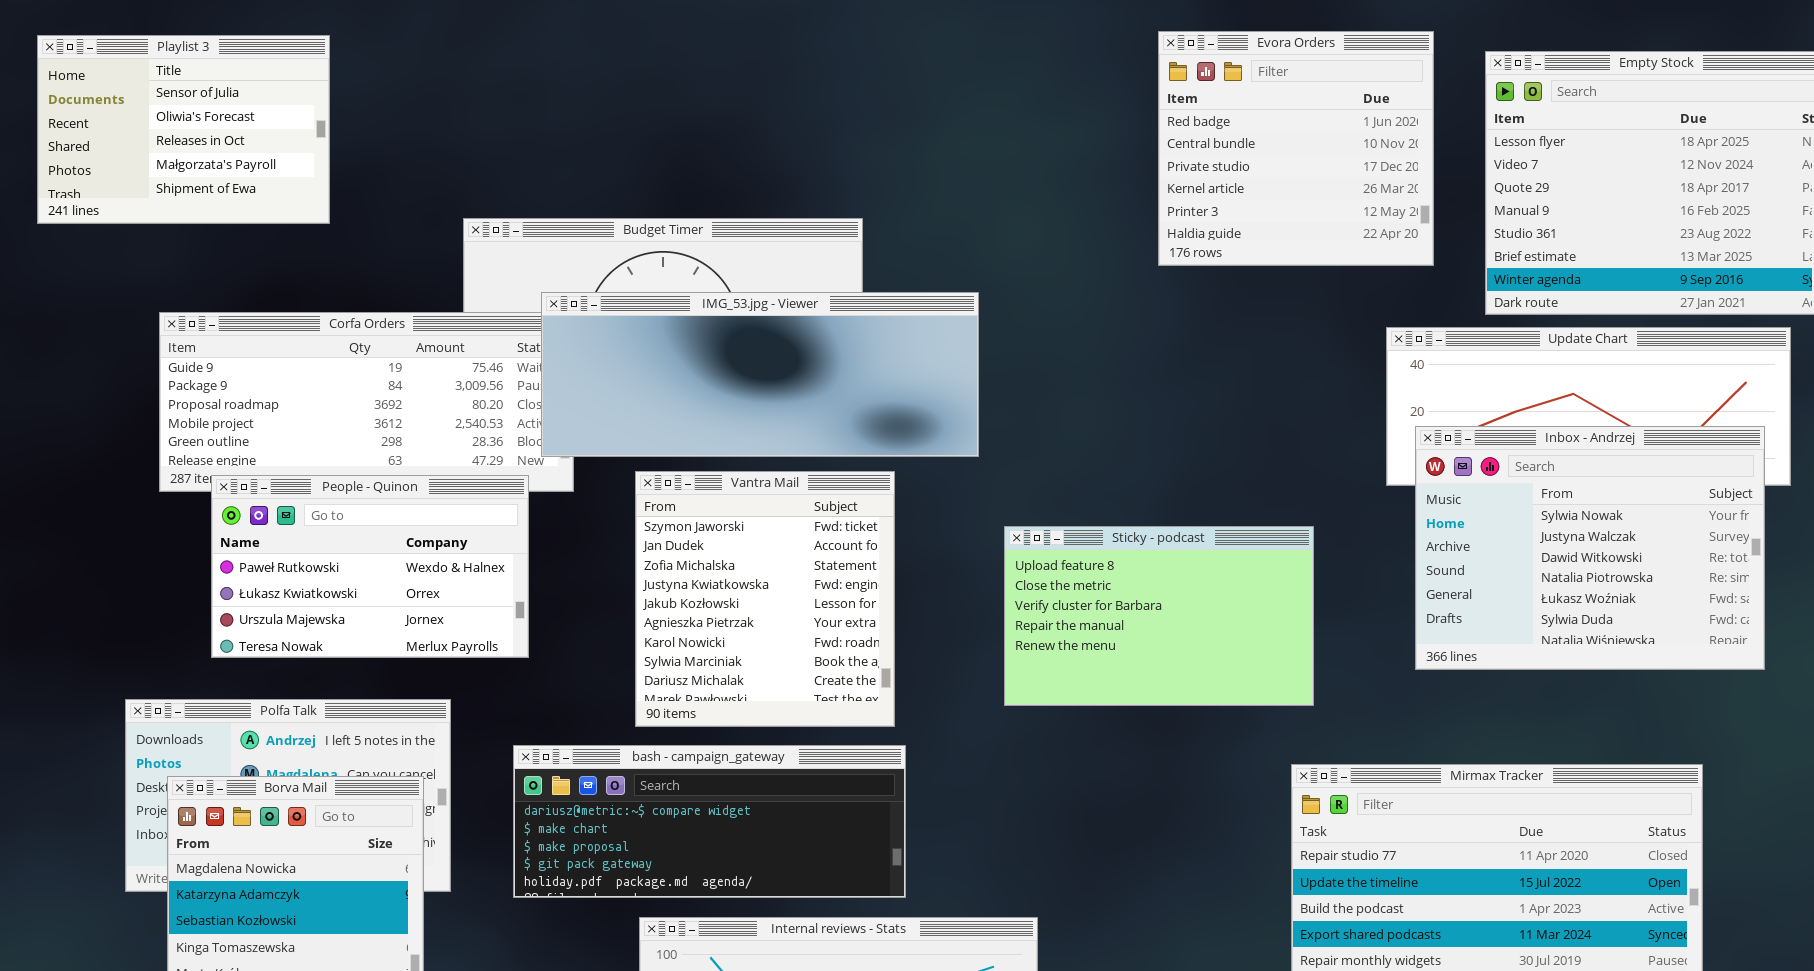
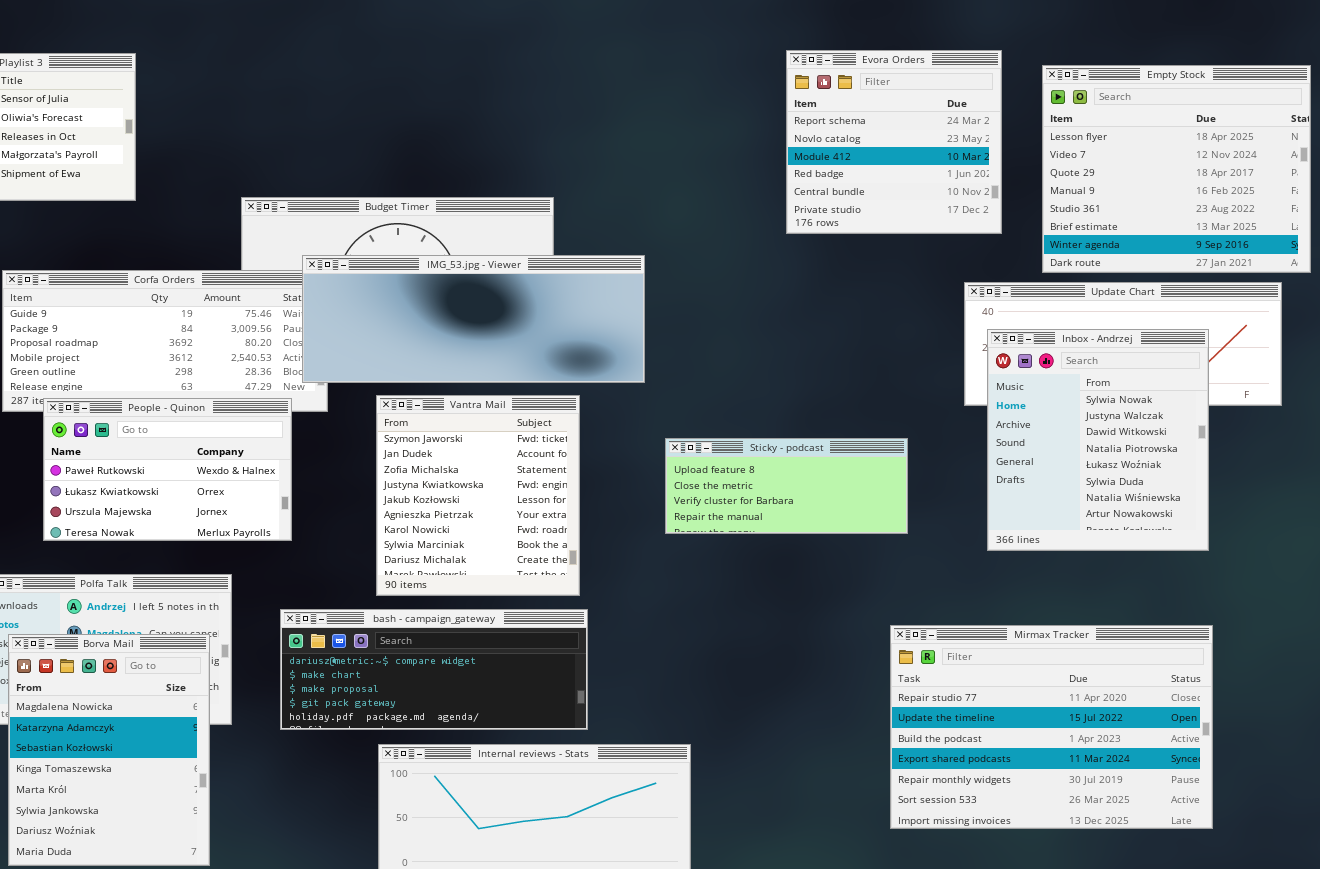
Evora Orders: [1158,31,1434,266] -> [786,50,1002,234], scrolled up 3 rows
Inbox - Andrzej: [1415,426,1765,670] -> [987,329,1209,551], resized
Sticky - podcast: [1004,526,1314,706] -> [665,438,908,534], resized

